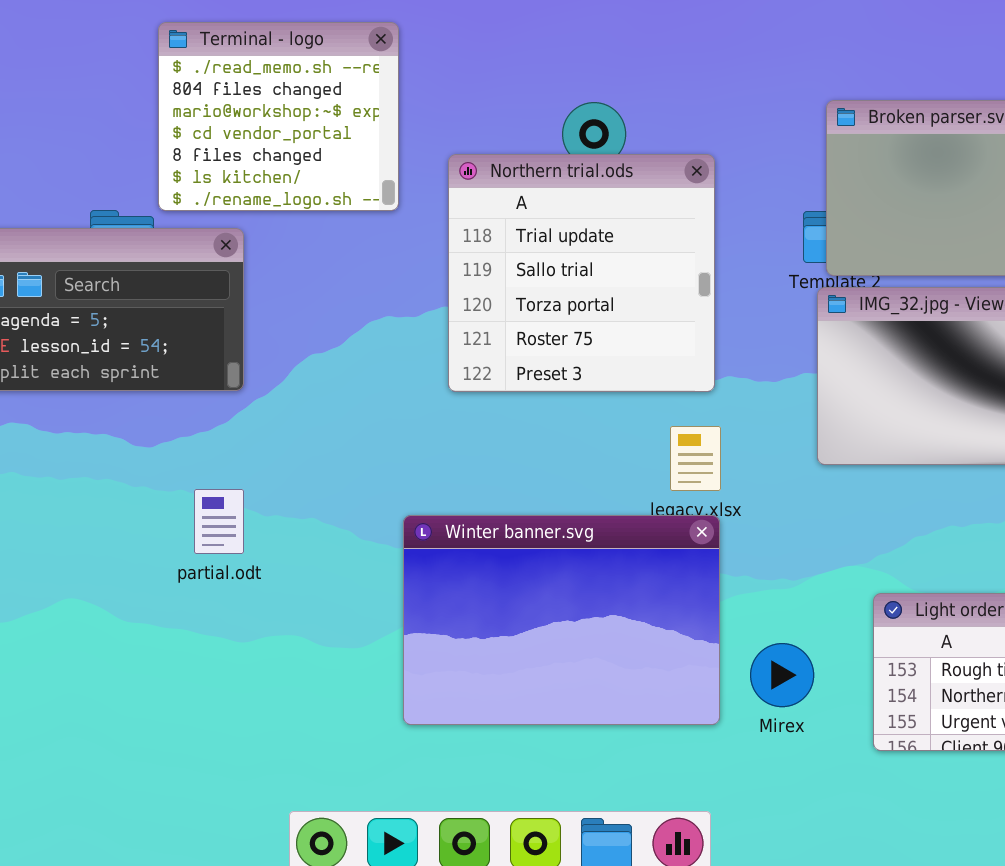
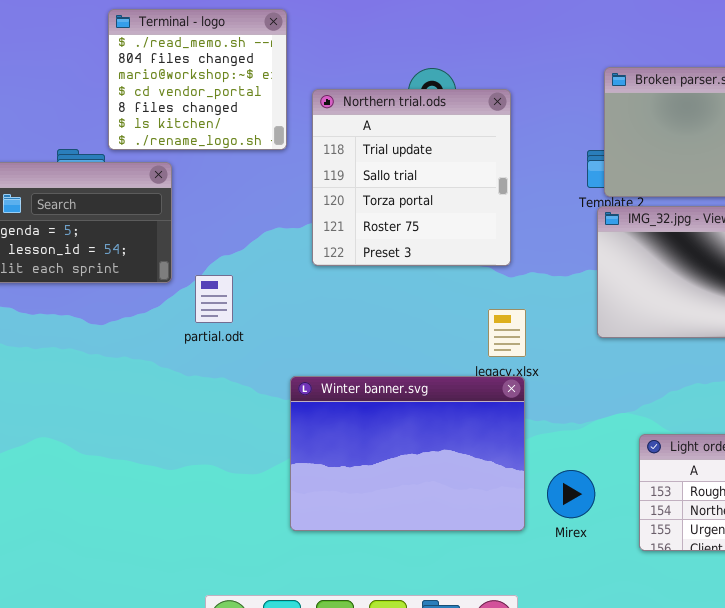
Northern trial.ods: [448,154,715,392] -> [312,89,511,266], moved
partial.odt: [194,489,244,554] -> [195,275,233,323], moved

